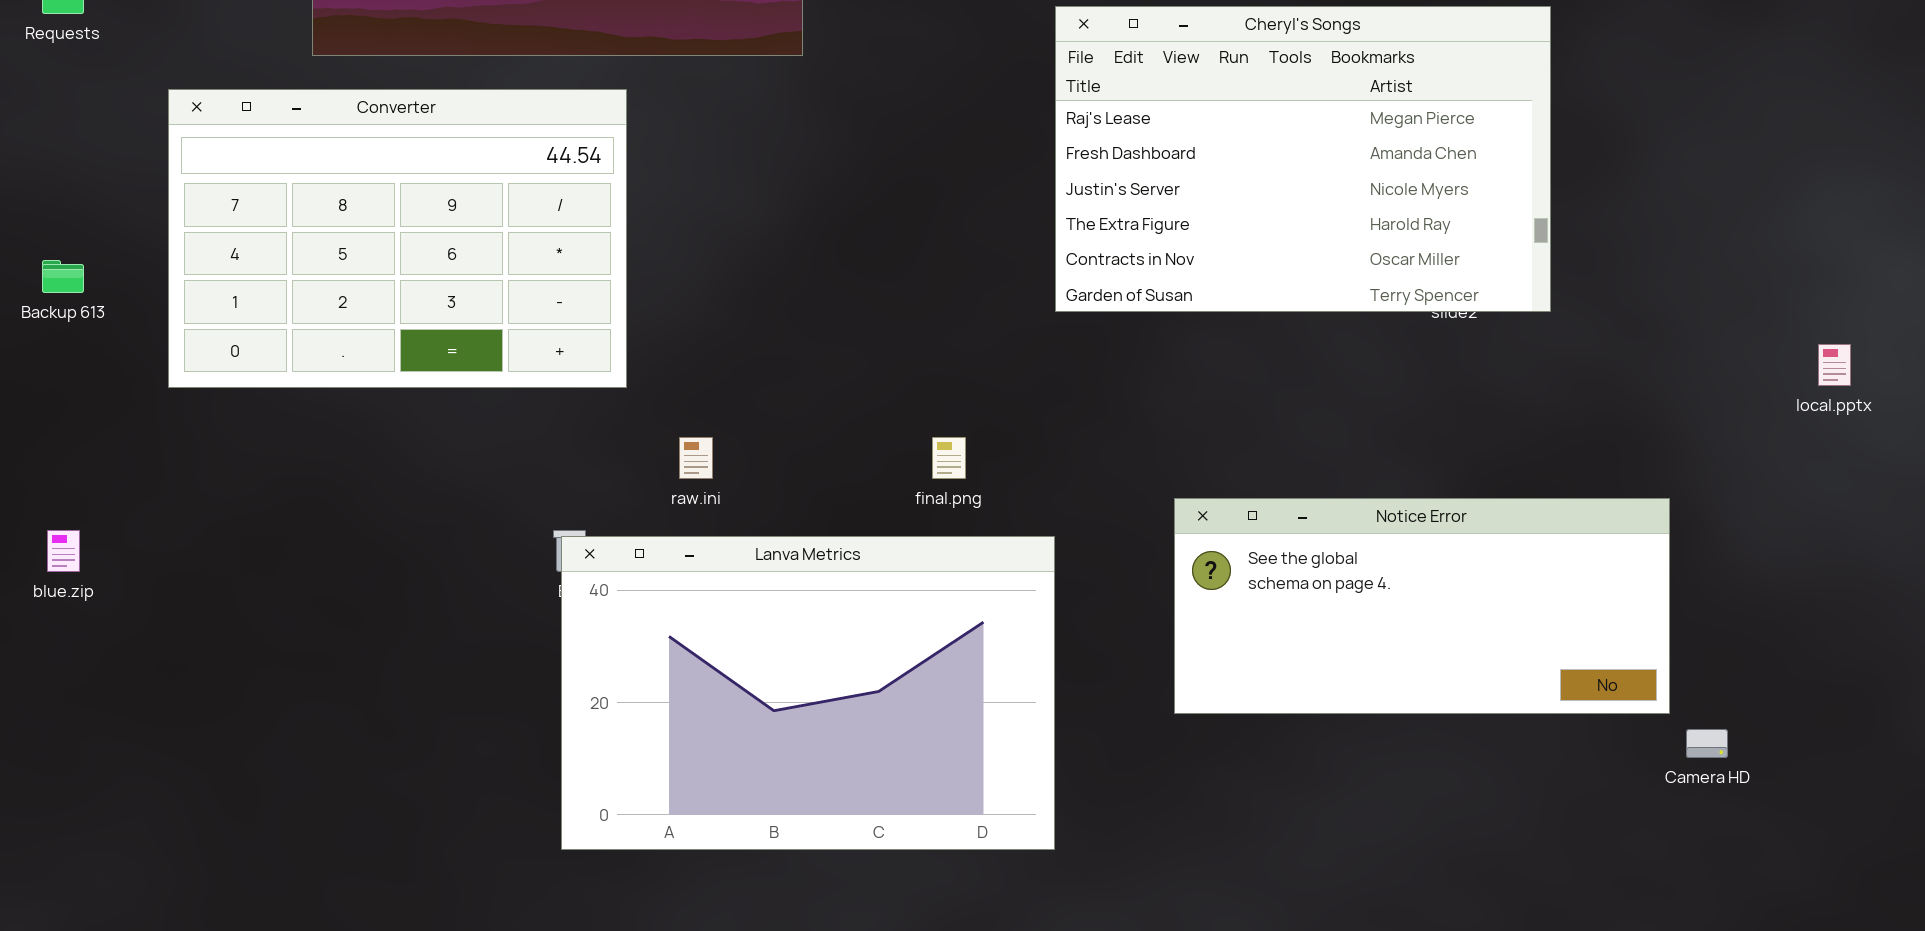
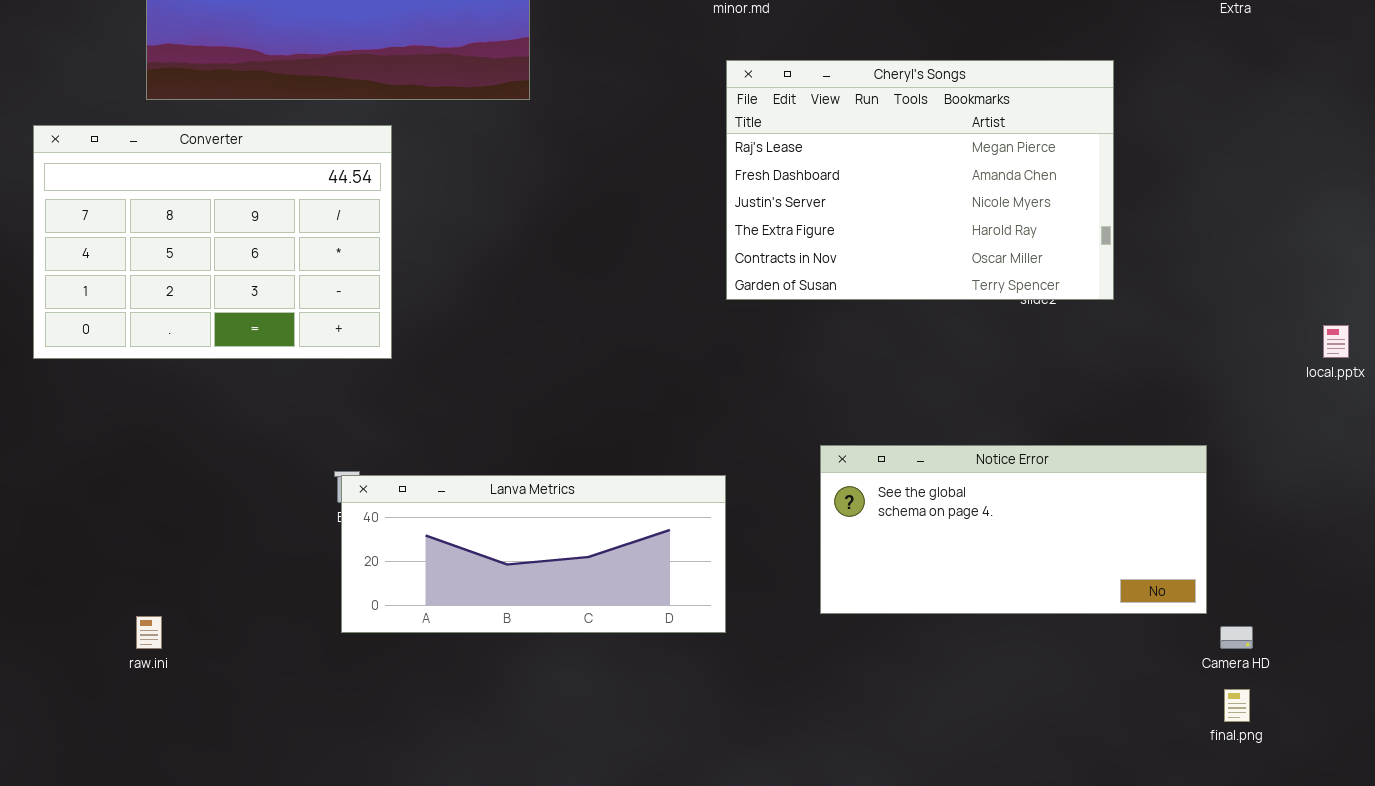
raw.ini: [679,437,713,479] -> [136,616,162,649], moved
final.png: [932,437,966,479] -> [1224,689,1250,722], moved
Lanva Metrics: [561,536,1055,850] -> [341,475,726,633], resized

